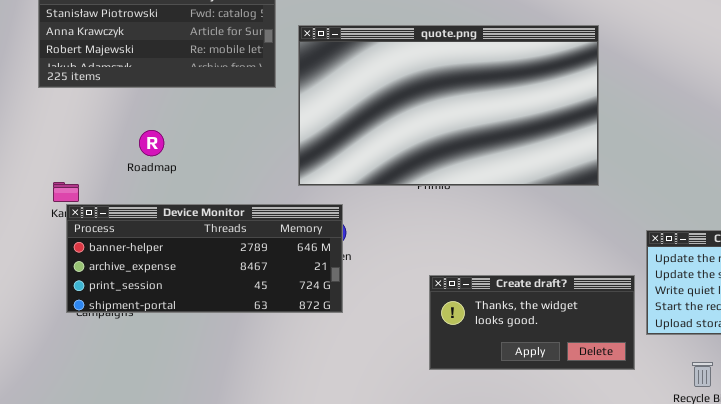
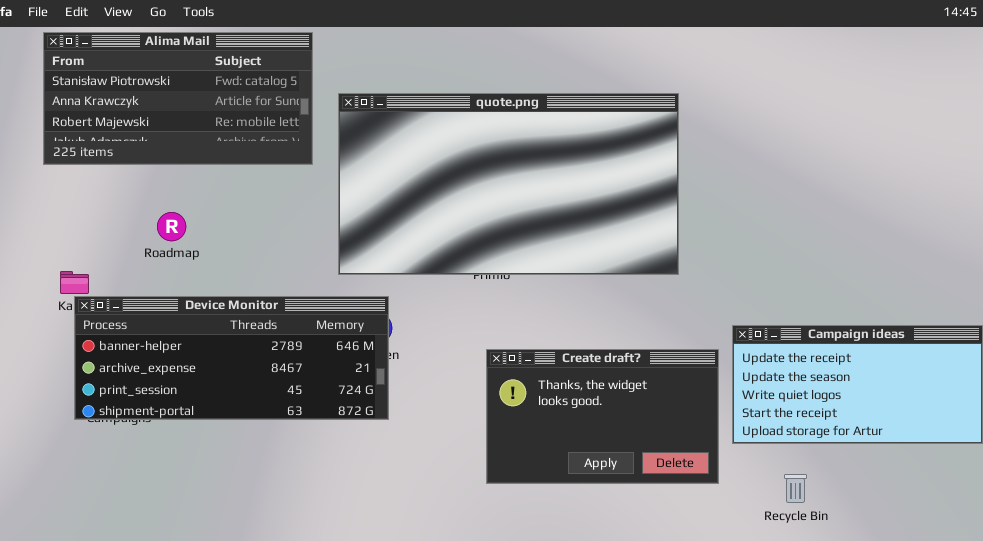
Create draft?: [429,275,635,370] -> [486,349,719,484], resized

